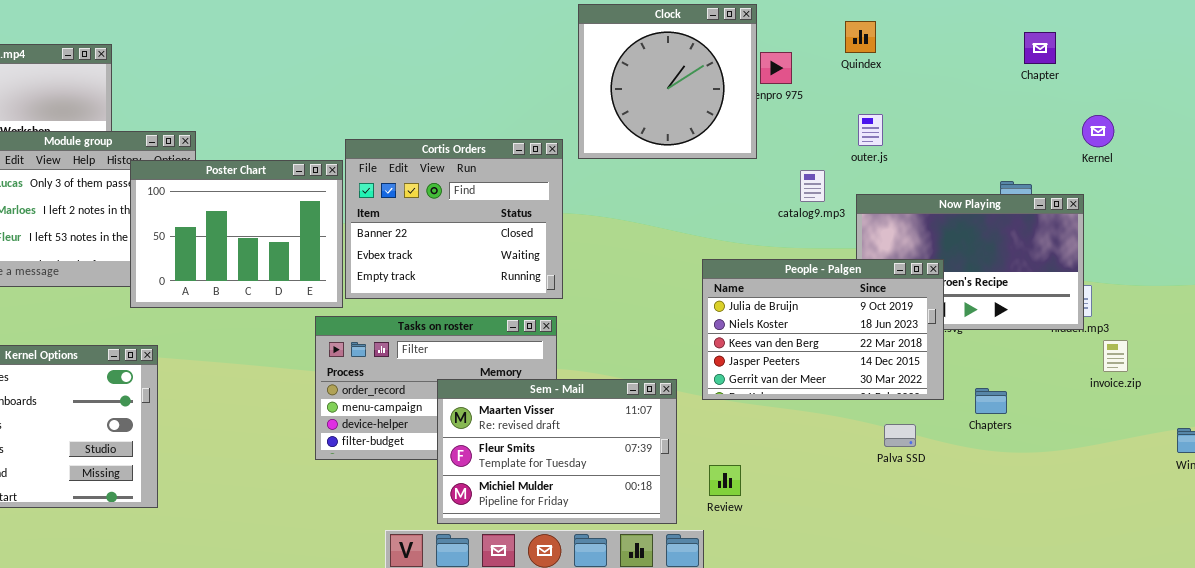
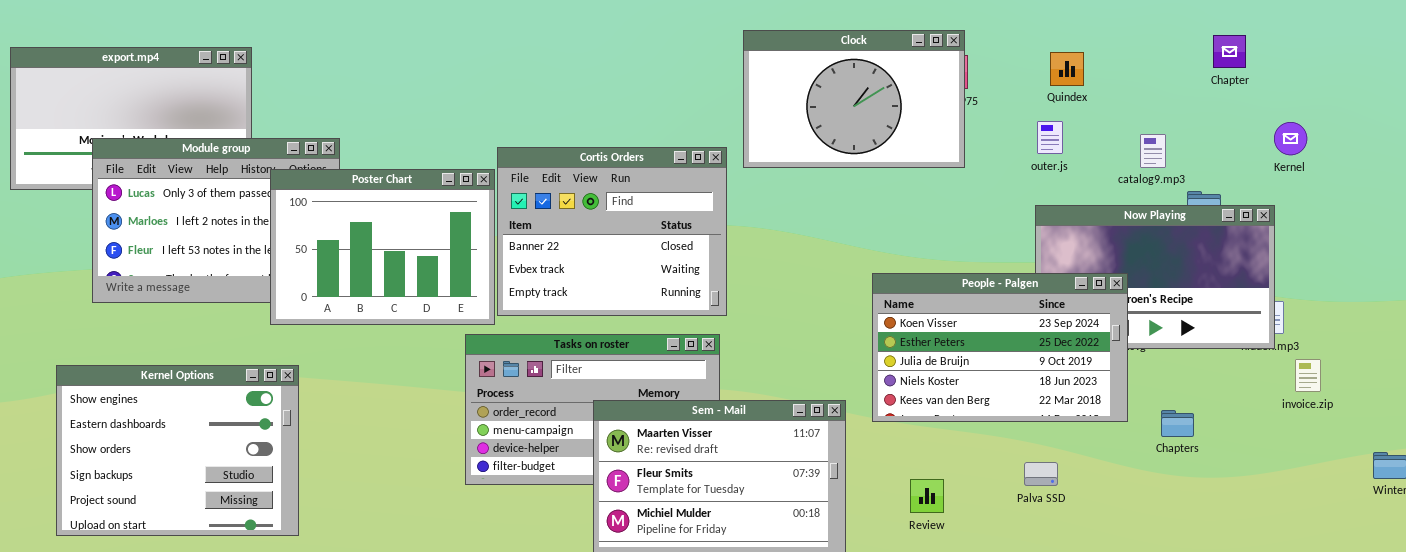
Clock: [578,4,757,159] -> [743,30,965,168], resized
Quindex: [845,21,876,53] -> [1050,52,1084,86], moved
catalog9.mp3: [800,170,825,202] -> [1140,134,1166,168], moved
People - Palgen: [702,259,944,400] -> [872,273,1128,422], scrolled up 2 rows
Palva SSD: [884,424,916,447] -> [1024,462,1058,486], moved
Review: [709,465,741,496] -> [910,479,944,513], moved

